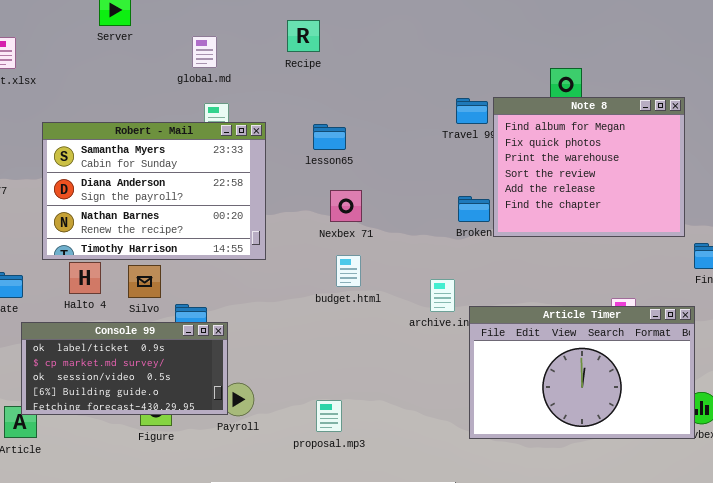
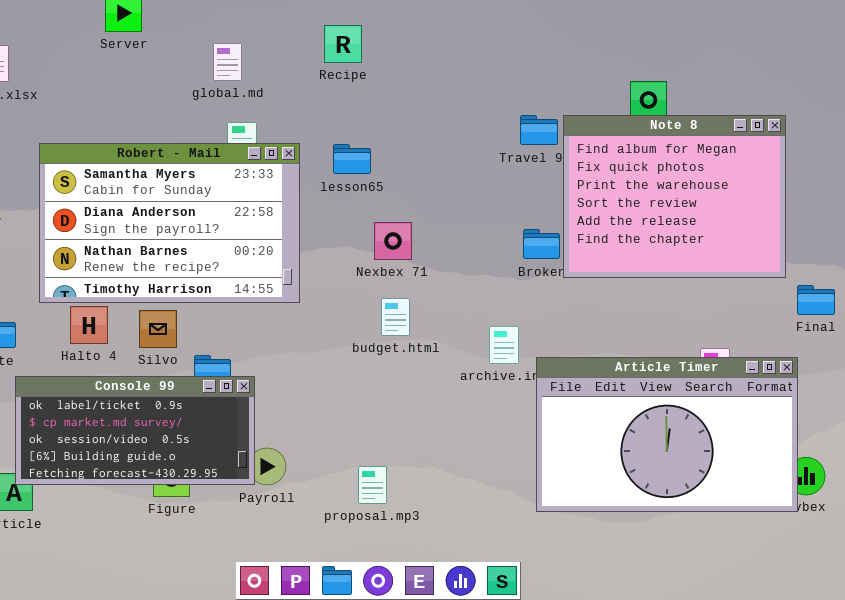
lesson65: [313,124,346,150] -> [333,144,371,174], moved

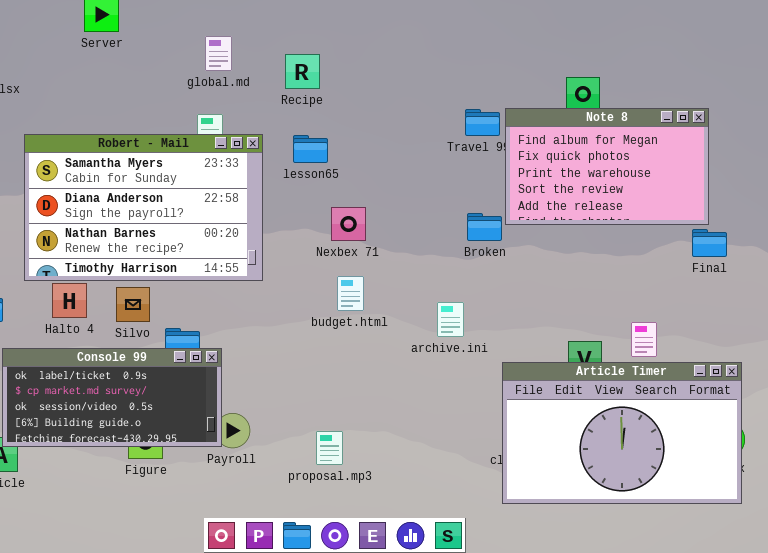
Recipe: [324,25,362,63] -> [285,54,320,89], moved
global.md: [213,43,242,81] -> [205,36,232,71], moved
Note 8: [563,115,786,278] -> [505,108,709,225], resized
Final: [797,285,835,315] -> [692,229,727,257], moved
Article Timer: [536,357,798,512] -> [502,362,742,504], moved

